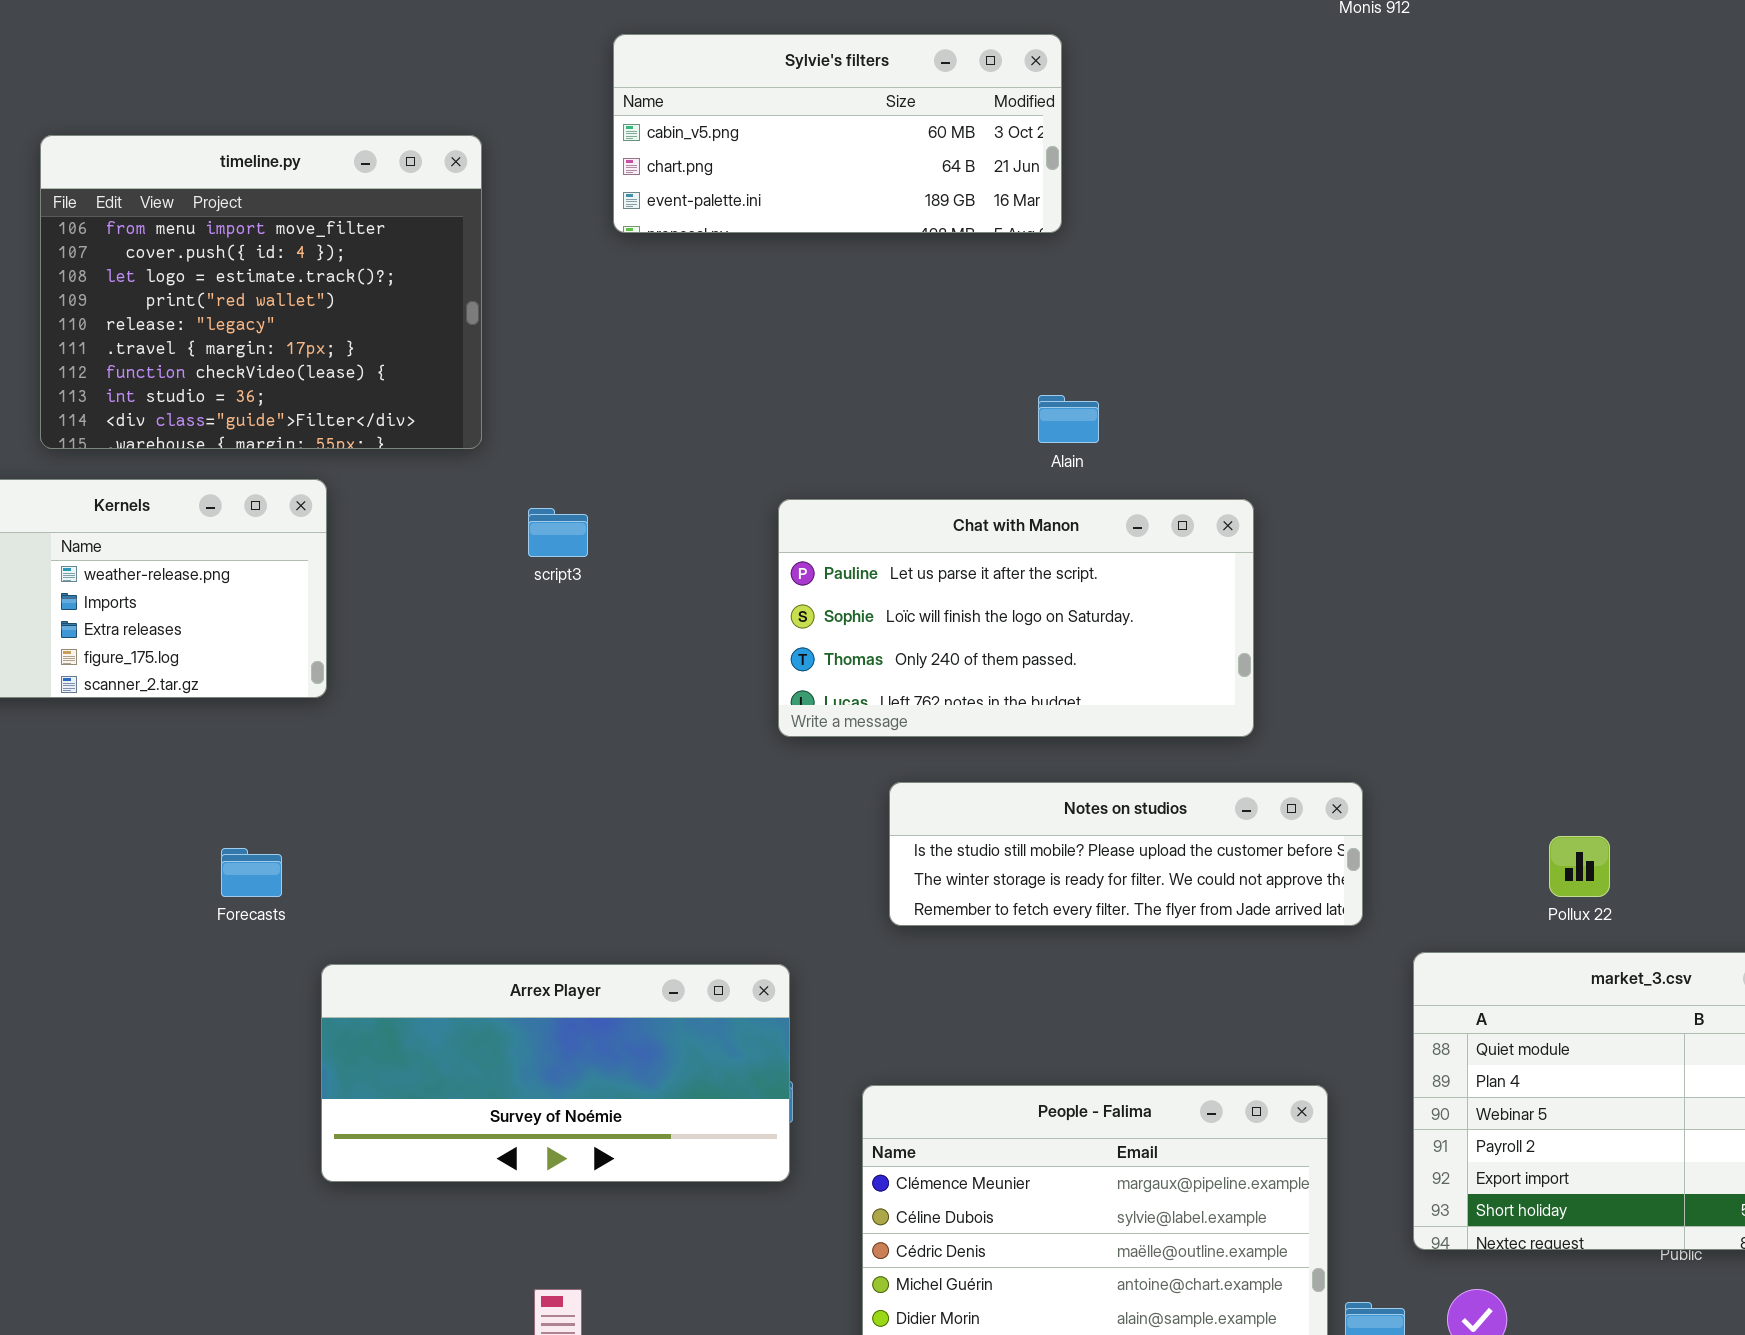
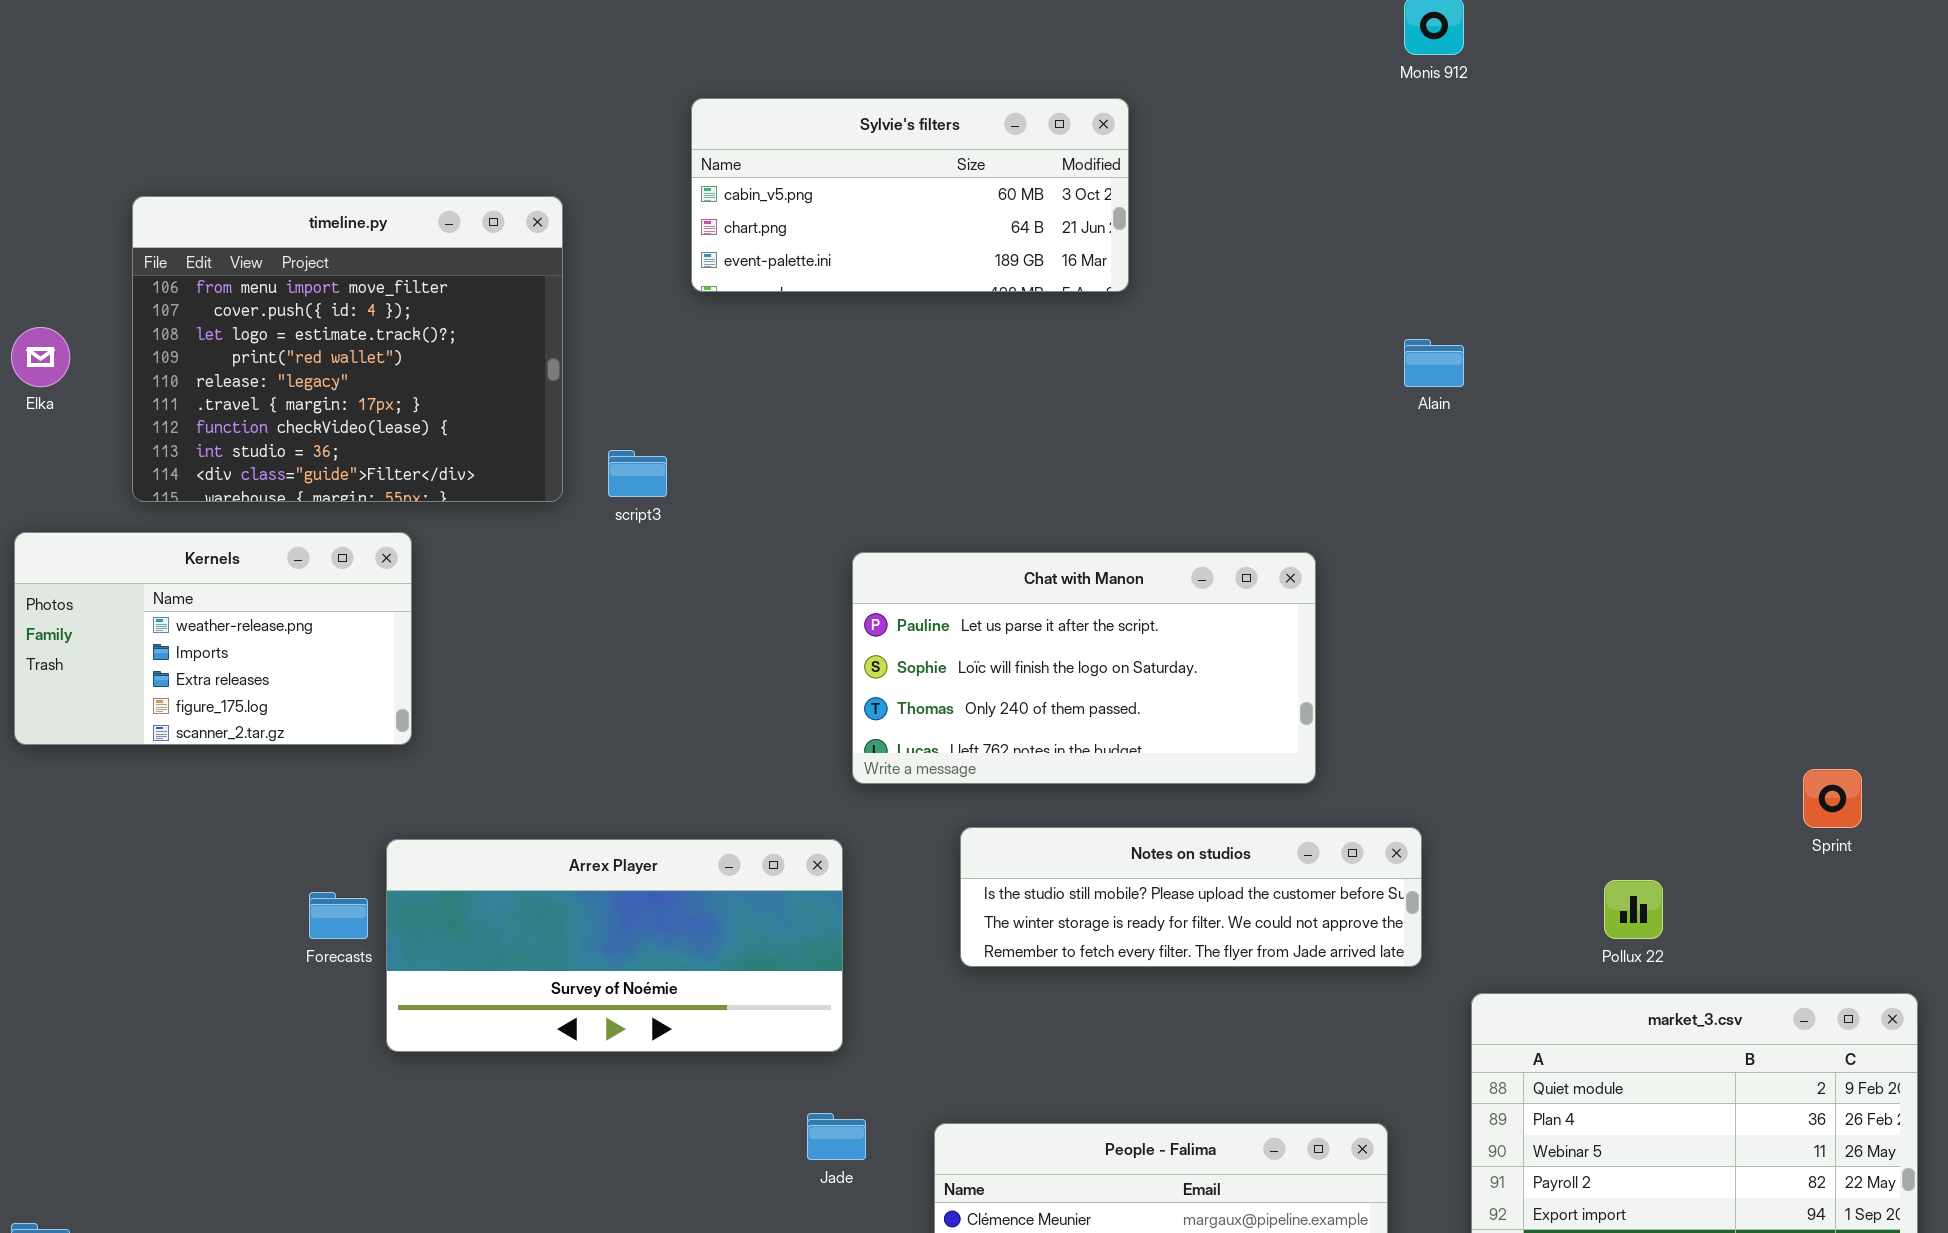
Alain: [1038,395,1099,443] -> [1404,339,1464,387], moved
script3: [528,508,588,557] -> [608,450,667,497], moved
Arrex Player: [321,964,790,1182] -> [386,839,843,1052], moved

